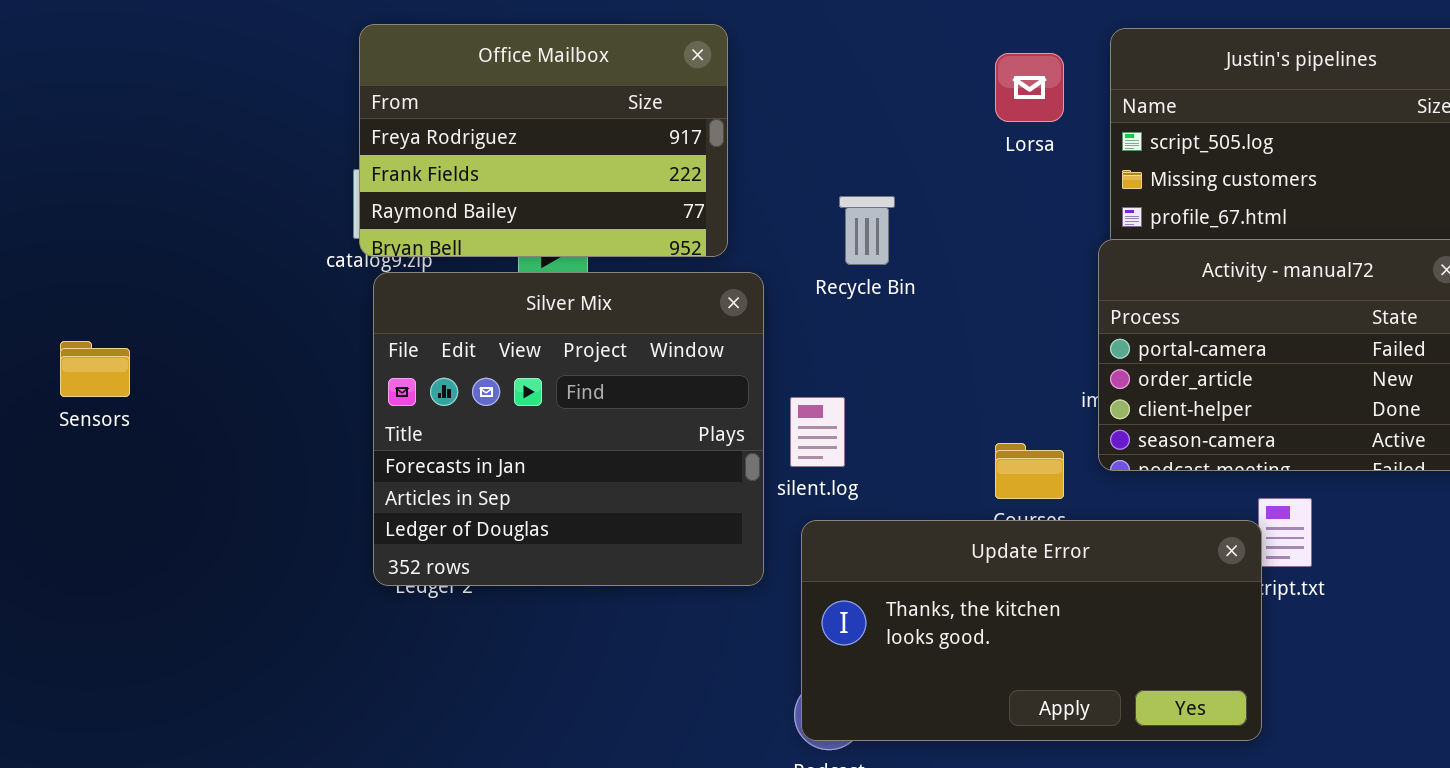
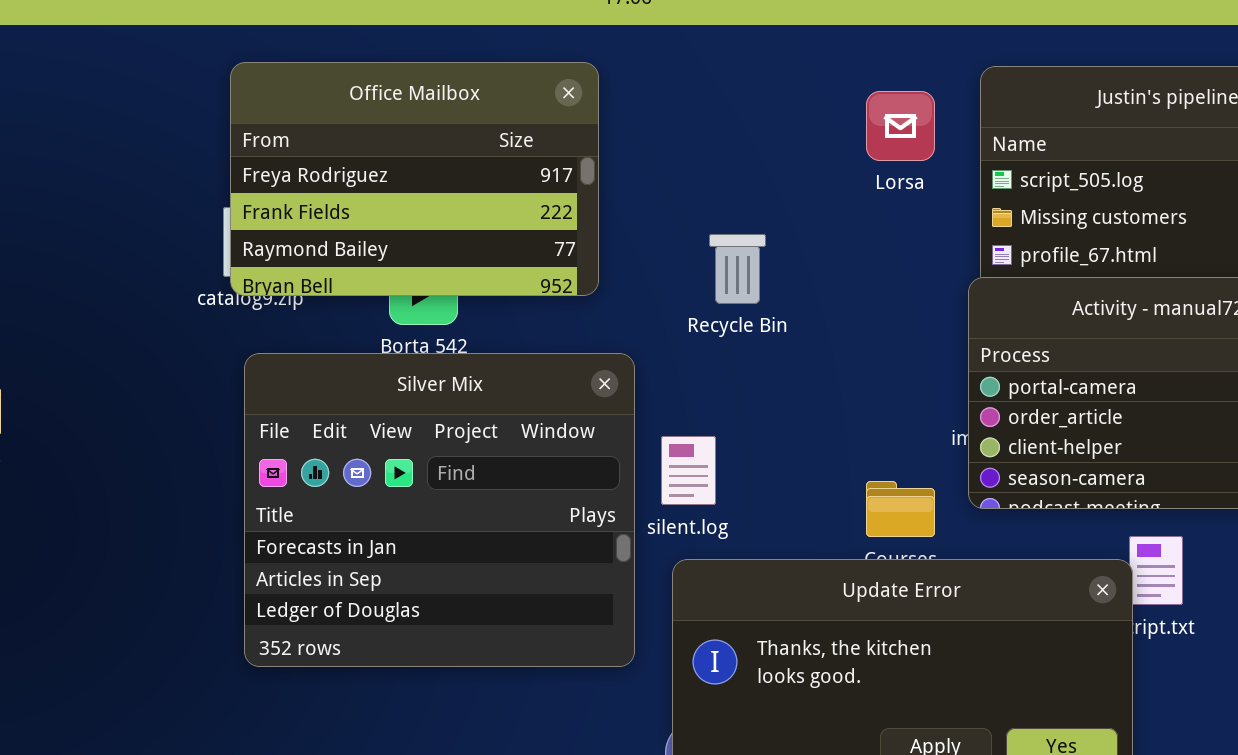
Silver Mix: [373,272,764,586] -> [244,353,635,667], moved

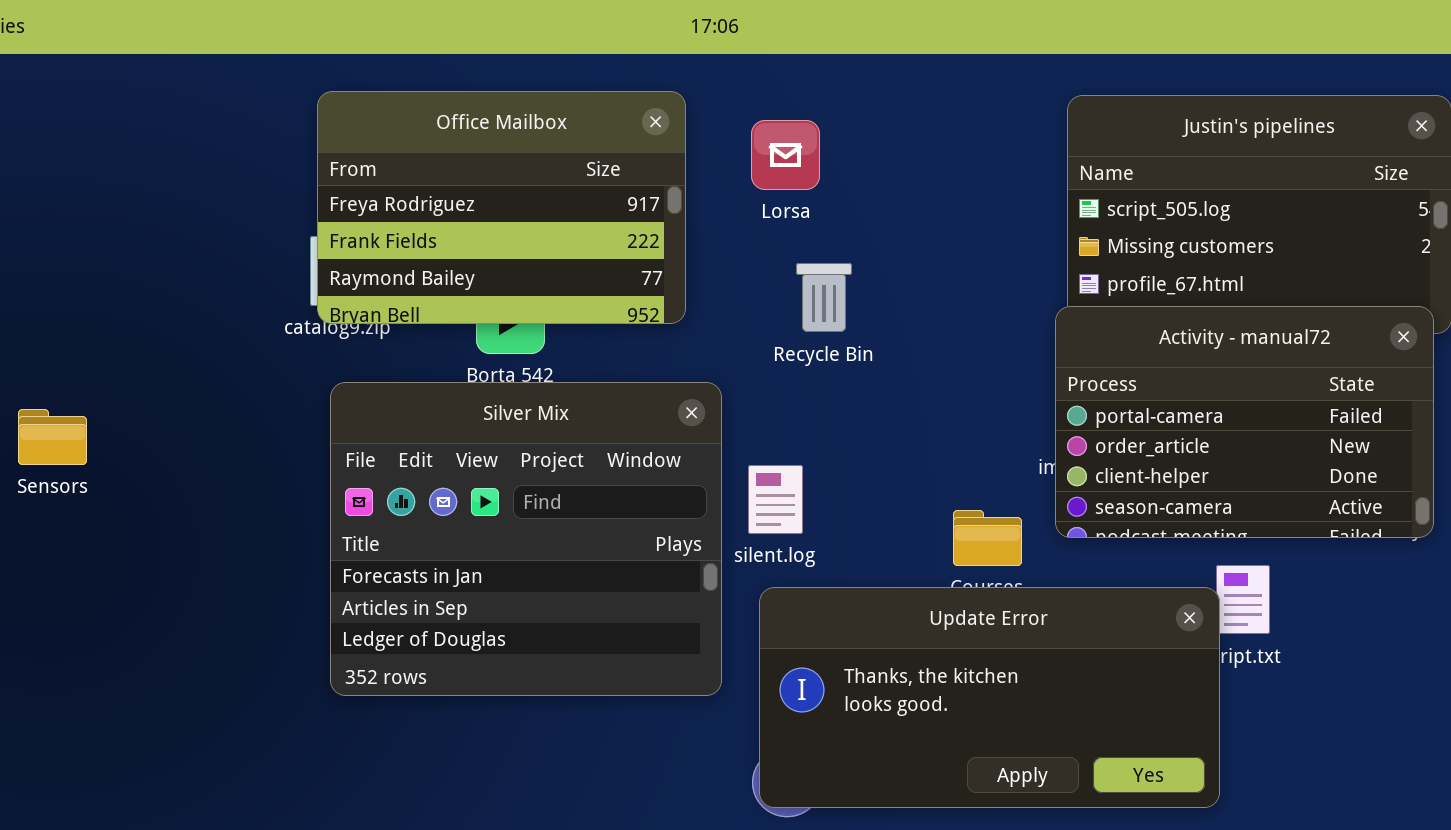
Lorsa: [866,91,935,161] -> [751,120,820,190], moved

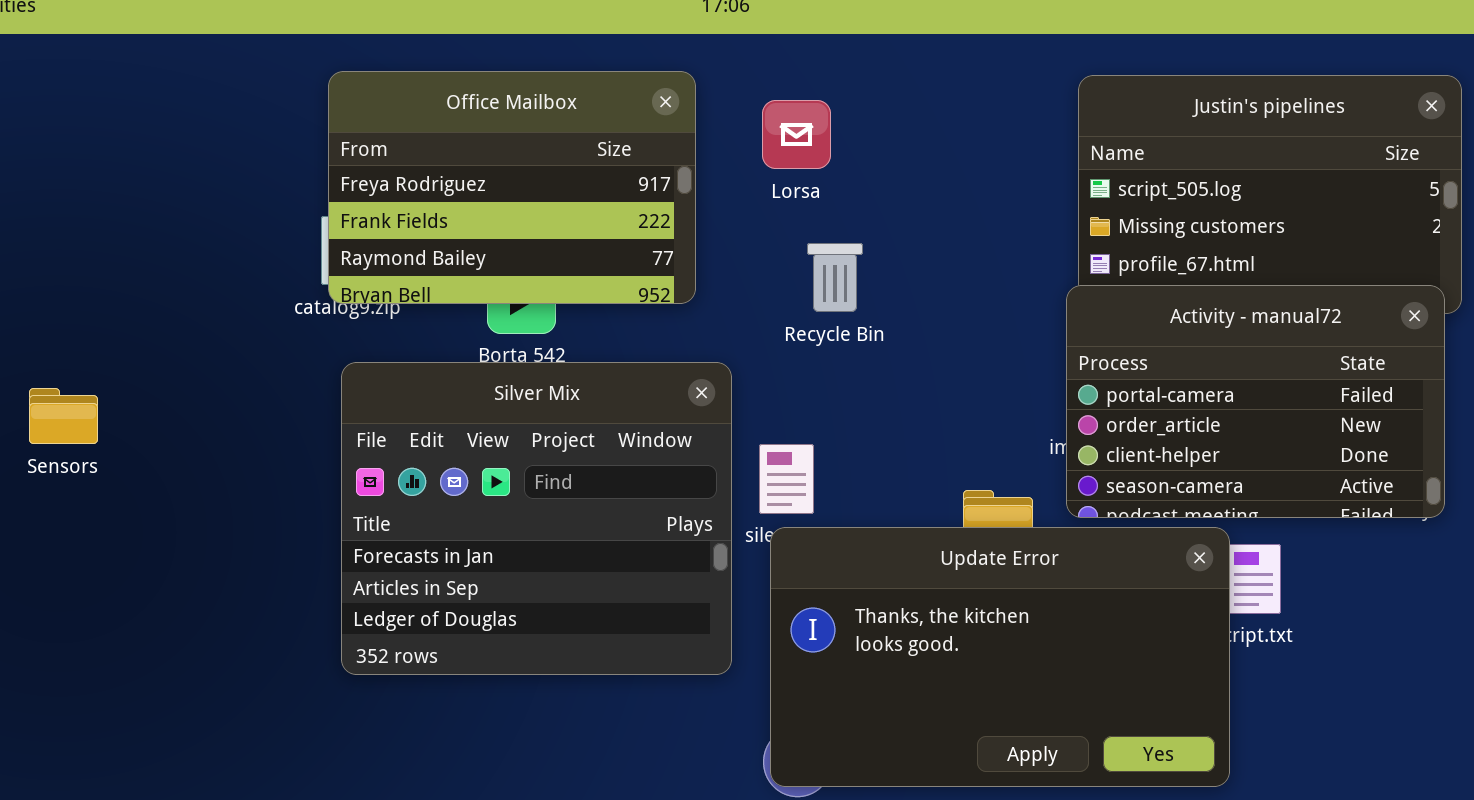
Update Error: [759,587,1220,808] -> [770,527,1230,787], resized

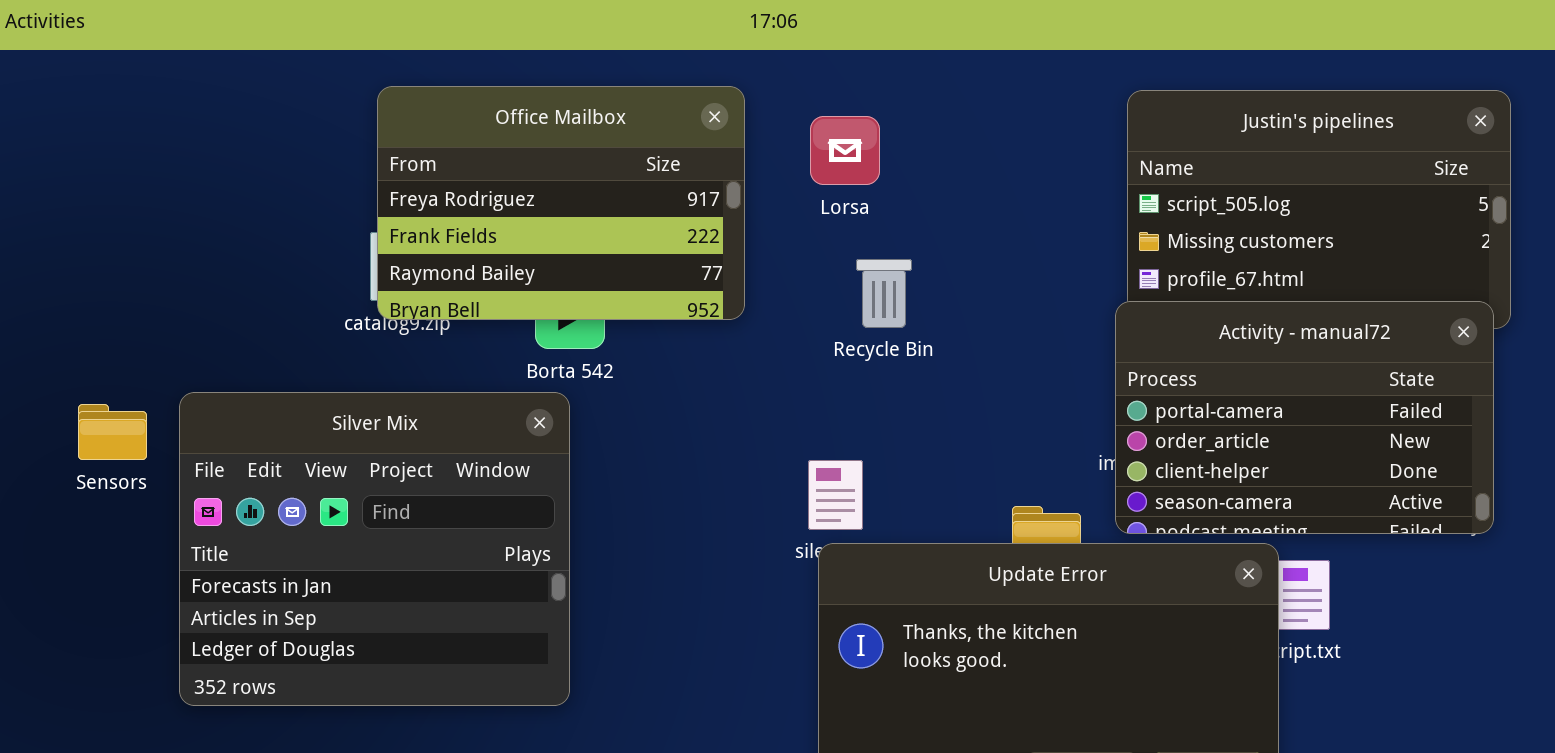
Silver Mix: [341,362,732,675] -> [179,392,570,706], moved

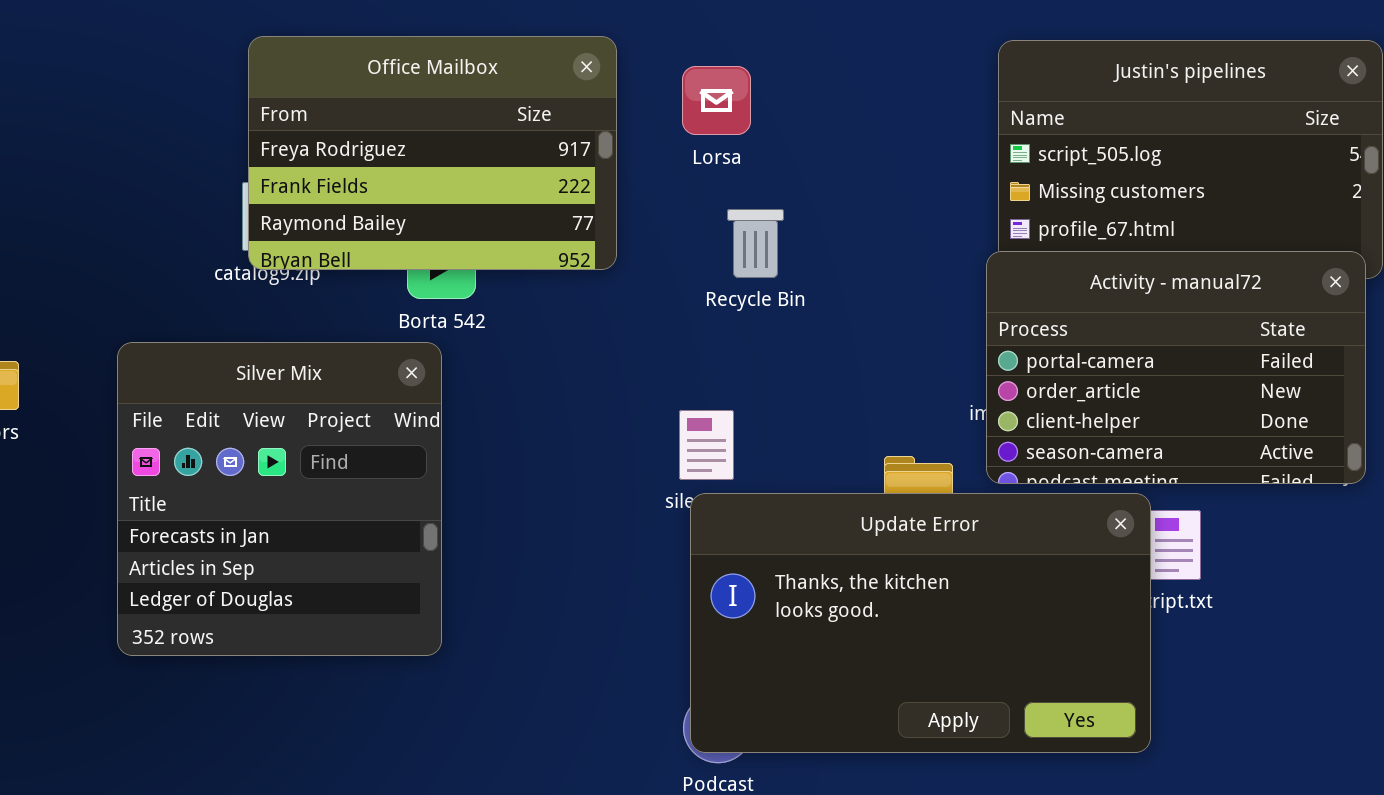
Silver Mix: [179,392,570,706] -> [117,342,442,656], resized

